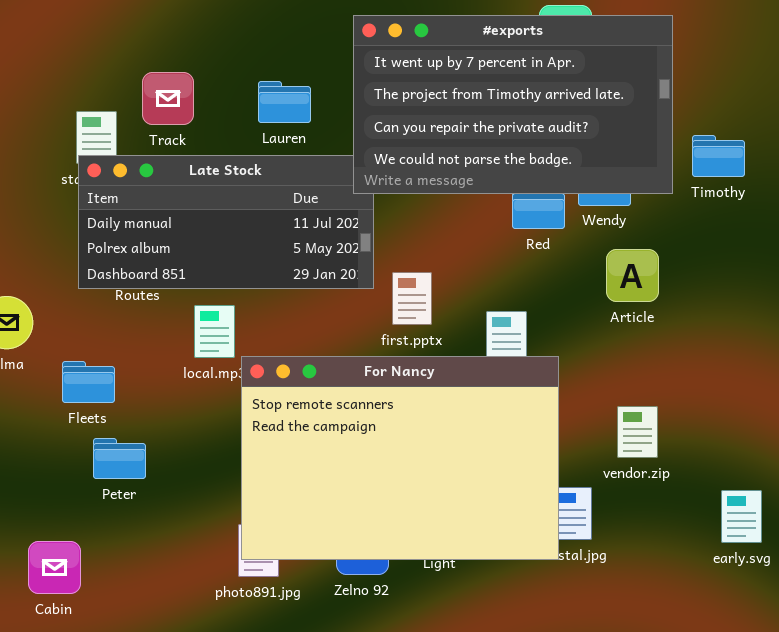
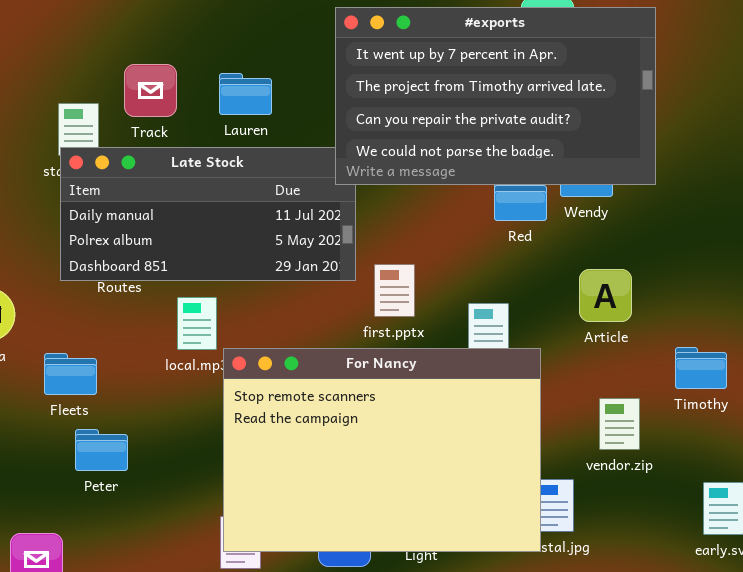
Lauren: [258,81,311,123] -> [219,73,272,115], moved
Timothy: [692,135,745,177] -> [675,347,727,389], moved
Article: [606,249,659,302] -> [579,269,632,322], moved

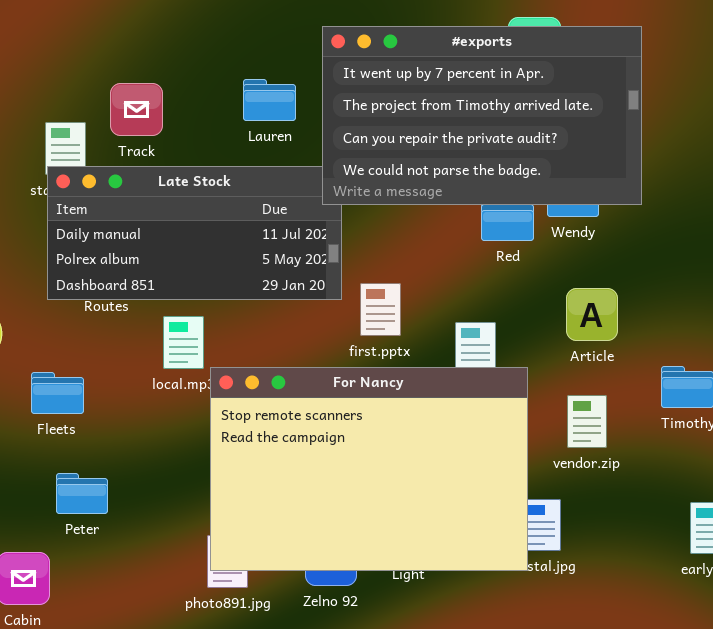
Lauren: [219,73,272,115] -> [243,79,296,121], moved
vendor.zip: [599,398,640,450] -> [567,395,607,448], moved
Peter: [75,429,128,471] -> [56,473,108,514], moved

